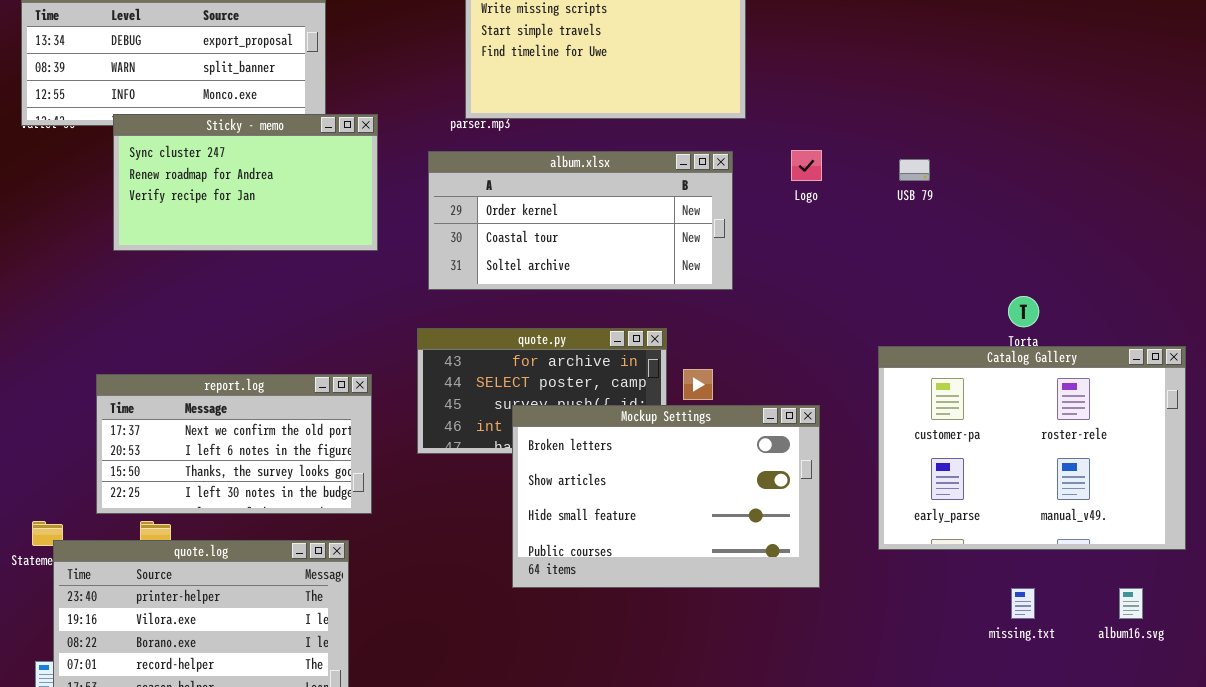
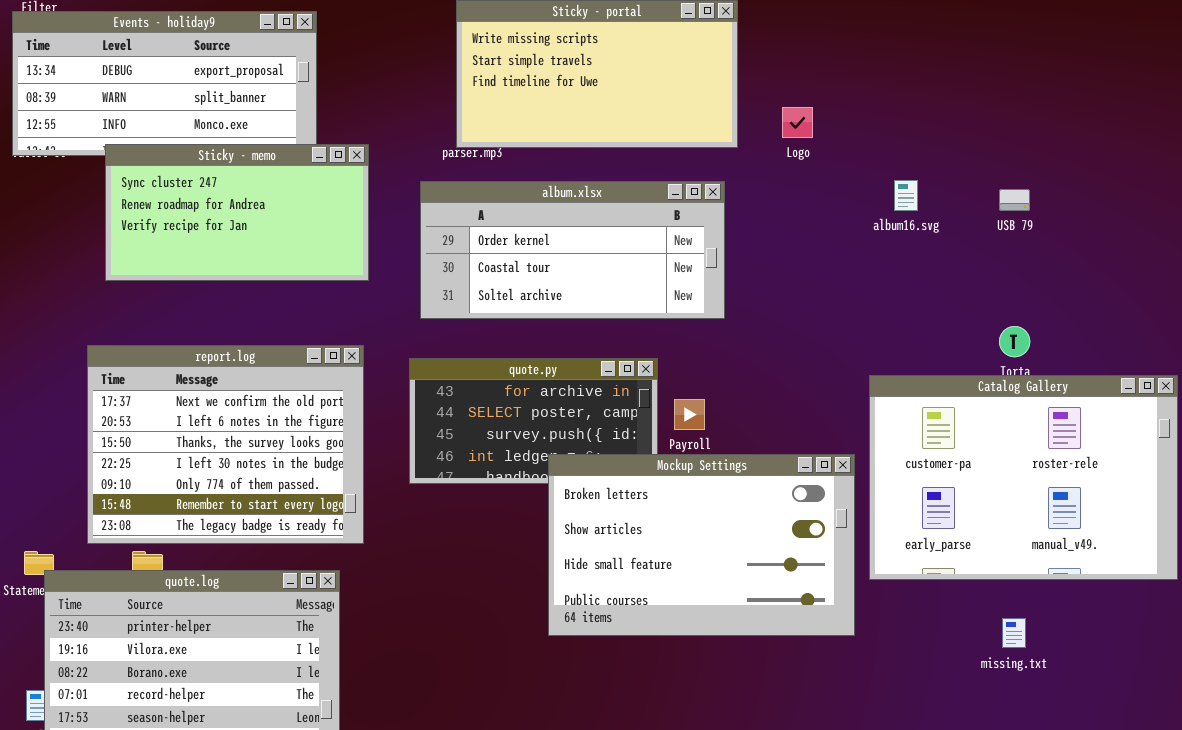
Logo: [791,150,822,181] -> [782,107,813,138], moved
USB 79: [899,159,930,181] -> [999,189,1030,211], moved
report.log: [96,374,372,514] -> [87,345,364,544], resized
Mockup Settings: [512,405,820,588] -> [548,454,855,636], moved
album16.svg: [1119,588,1143,619] -> [894,180,918,211], moved

